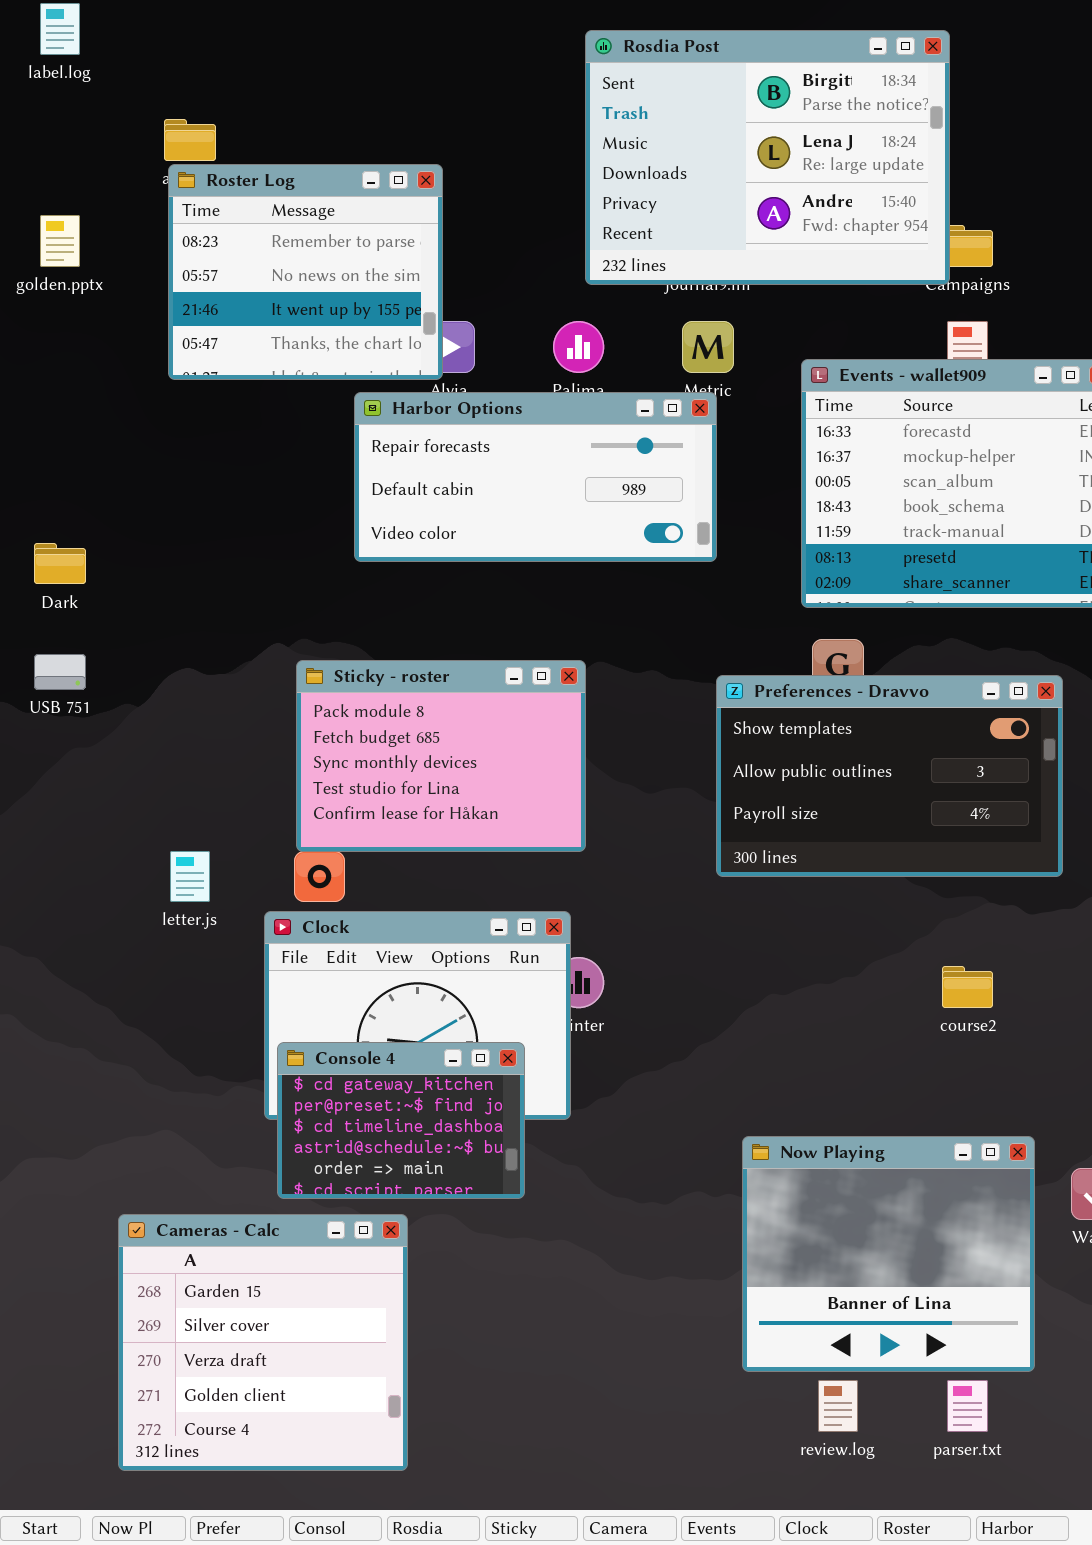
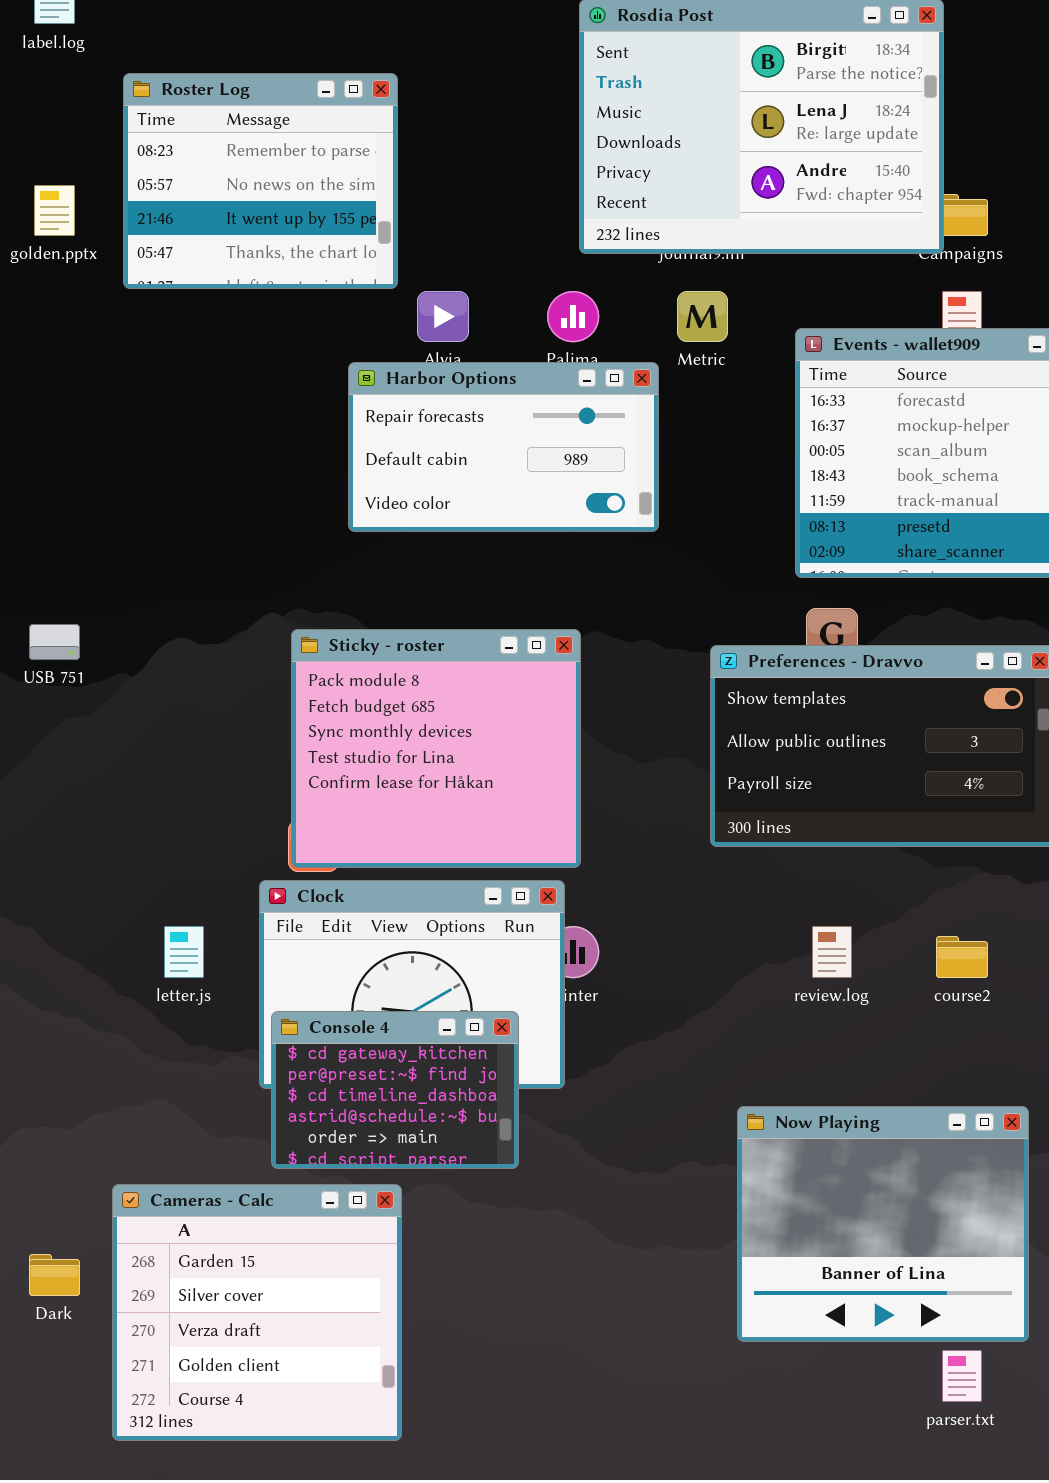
Roster Log: [168,164,443,380] -> [123,73,398,289], moved
Harbor Options: [354,392,717,562] -> [348,362,659,532], resized
Dark: [34,543,86,584] -> [29,1254,80,1296], moved
Sticky - roster: [296,660,586,852] -> [291,629,581,868], resized
letter.js: [170,851,210,902] -> [164,926,204,978], moved
review.log: [818,1380,858,1432] -> [812,926,852,978], moved

